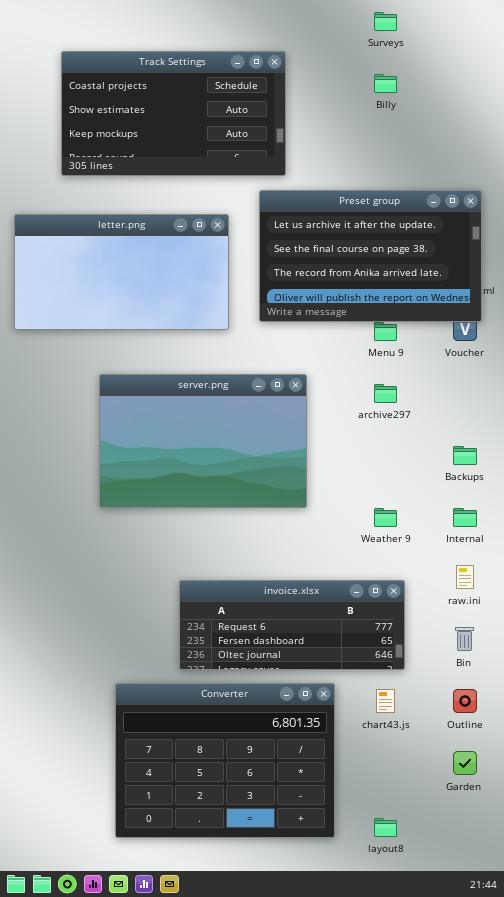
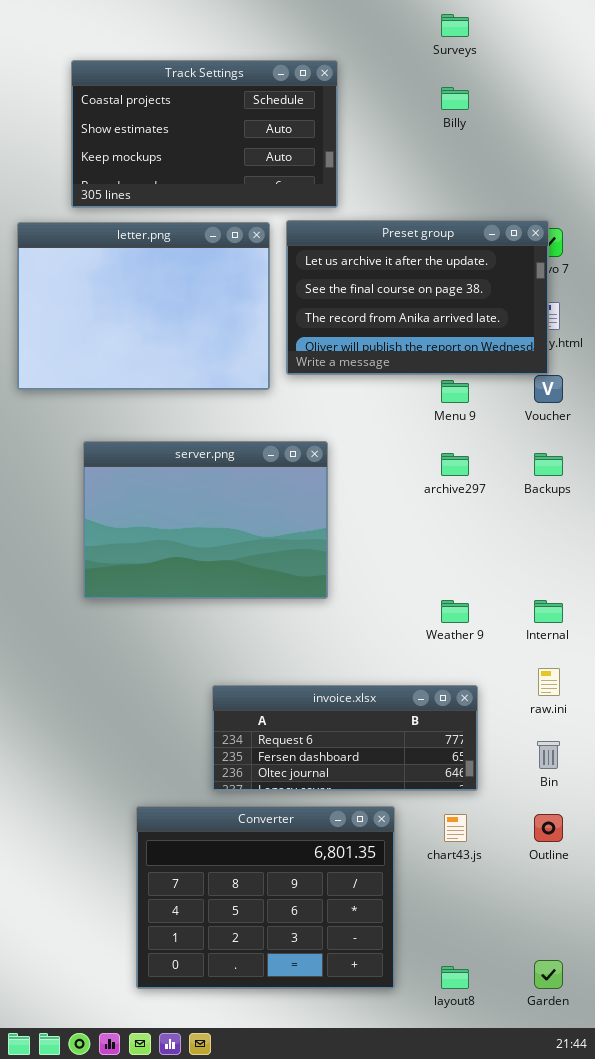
Preset group: [259,190,482,322] -> [286,220,549,375], moved
letter.png: [14,214,229,330] -> [17,222,270,390], resized
server.png: [99,374,307,508] -> [83,441,328,599], moved
Backups: [453,446,477,465] -> [534,453,563,476], moved
Garden: [453,751,477,775] -> [534,960,563,989], moved

